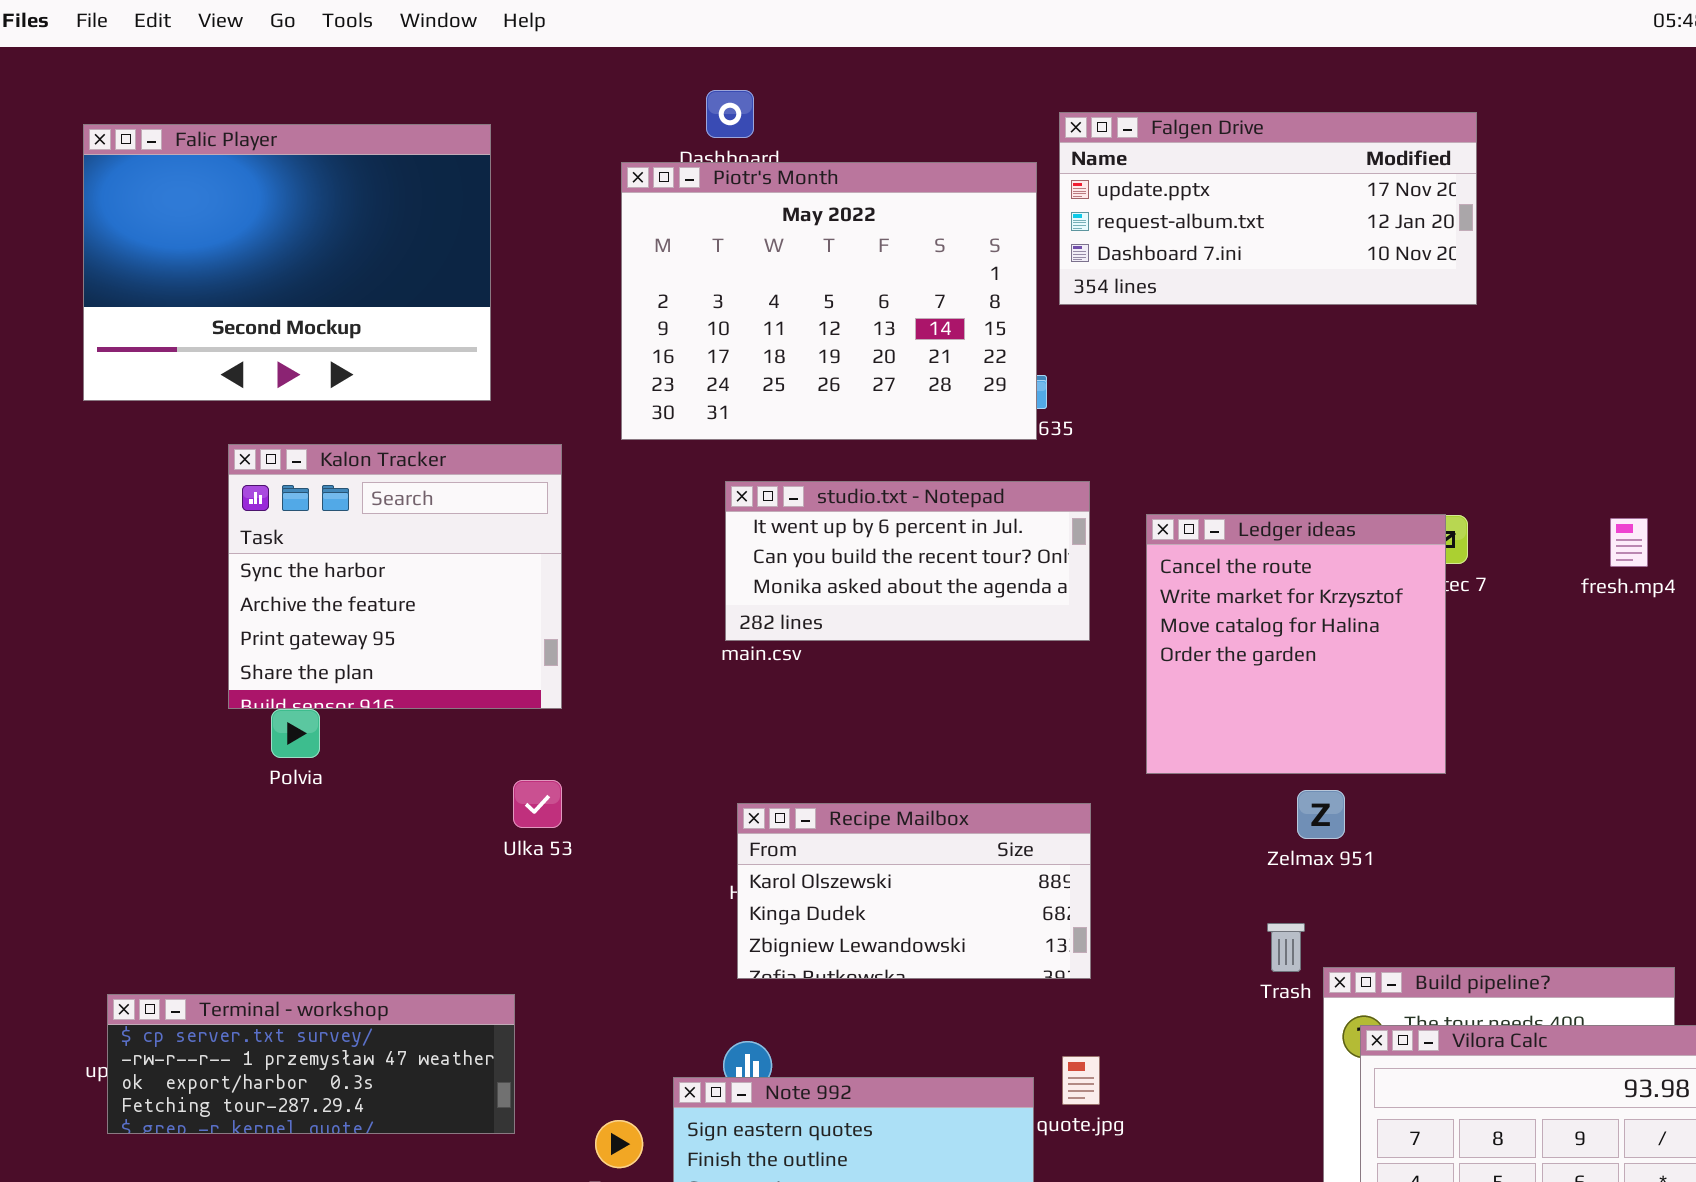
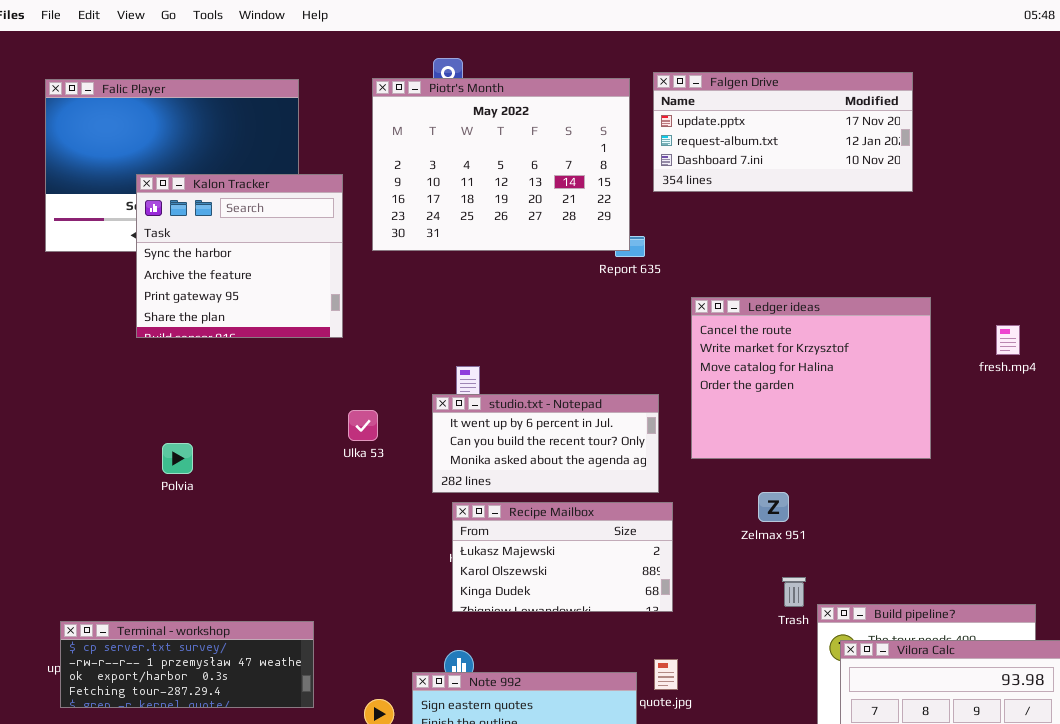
Piotr's Month: [621,162,1037,440] -> [372,78,630,251], moved
Kalon Tracker: [228,444,562,709] -> [136,174,343,338], moved
studio.txt - Notepad: [725,481,1090,641] -> [432,394,659,493], moved
Ledger ideas: [1146,514,1446,774] -> [691,297,931,459], moved, resized
Ulka 53: [513,780,562,828] -> [348,410,378,441], moved
Zelmax 951: [1297,790,1345,839] -> [758,492,789,522], moved
Recipe Mailbox: [737,803,1091,979] -> [452,502,673,612], scrolled up 1 row

